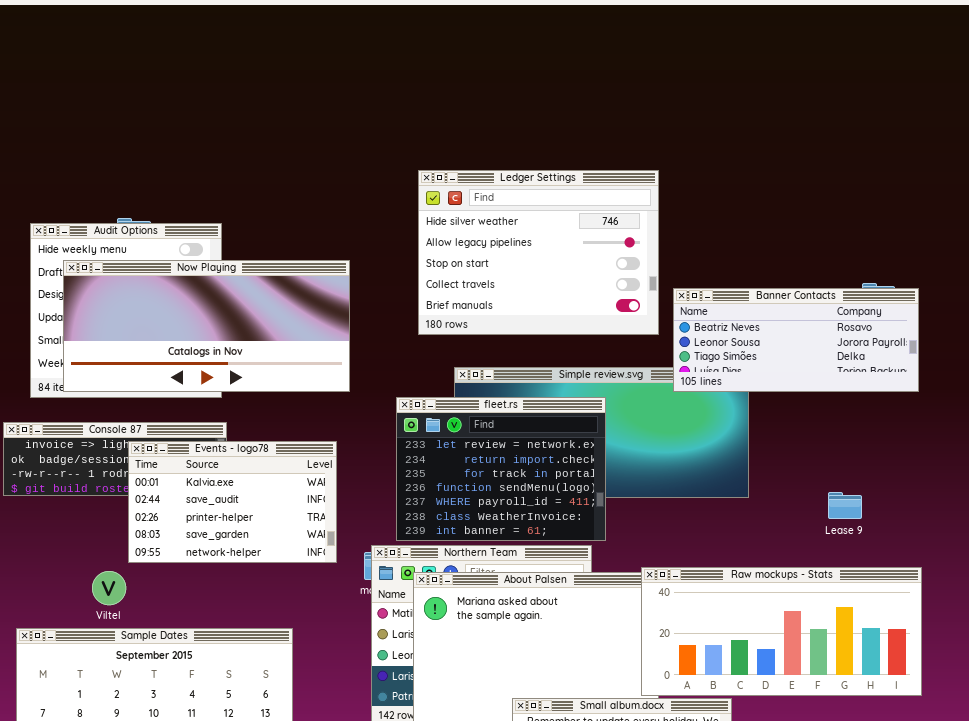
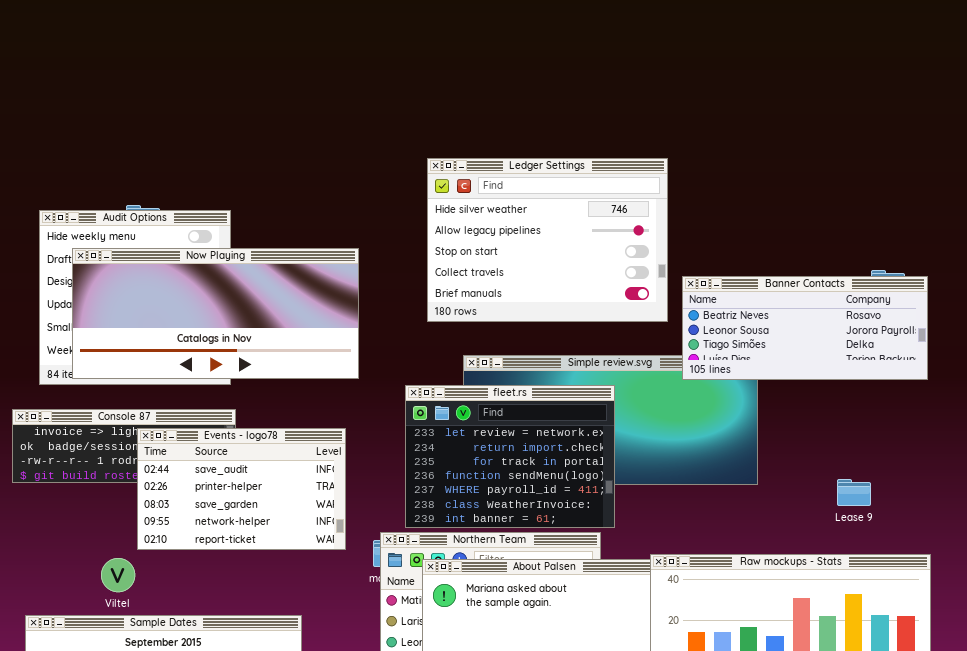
Events - logo78: [128,441,337,563] -> [137,428,346,550], scrolled down 1 row

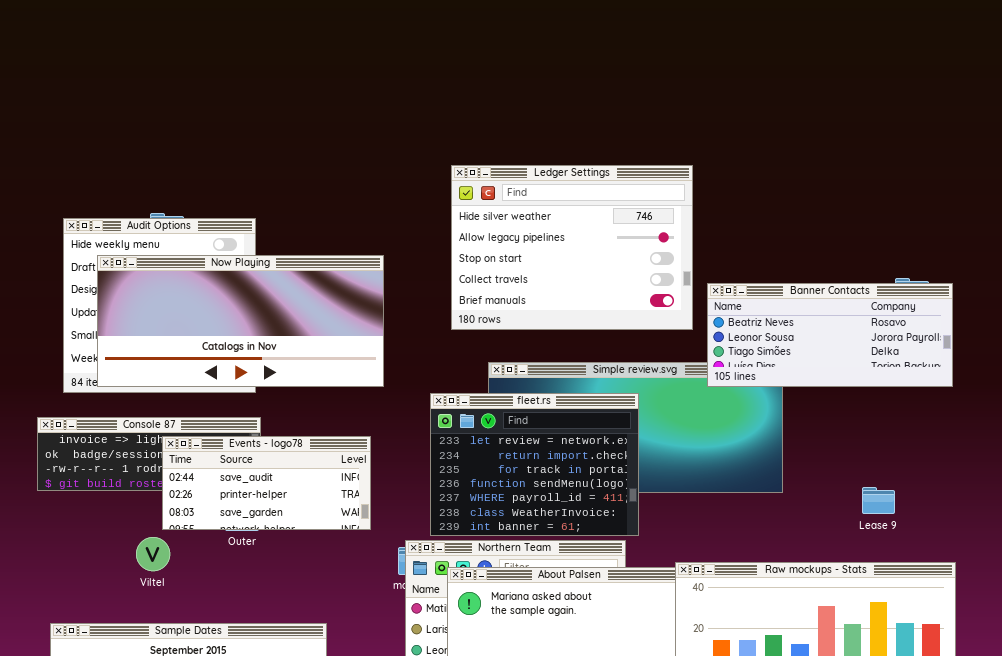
Events - logo78: [137,428,346,550] -> [162,436,371,530], resized
Viltel: [101,558,135,592] -> [136,537,170,571], moved

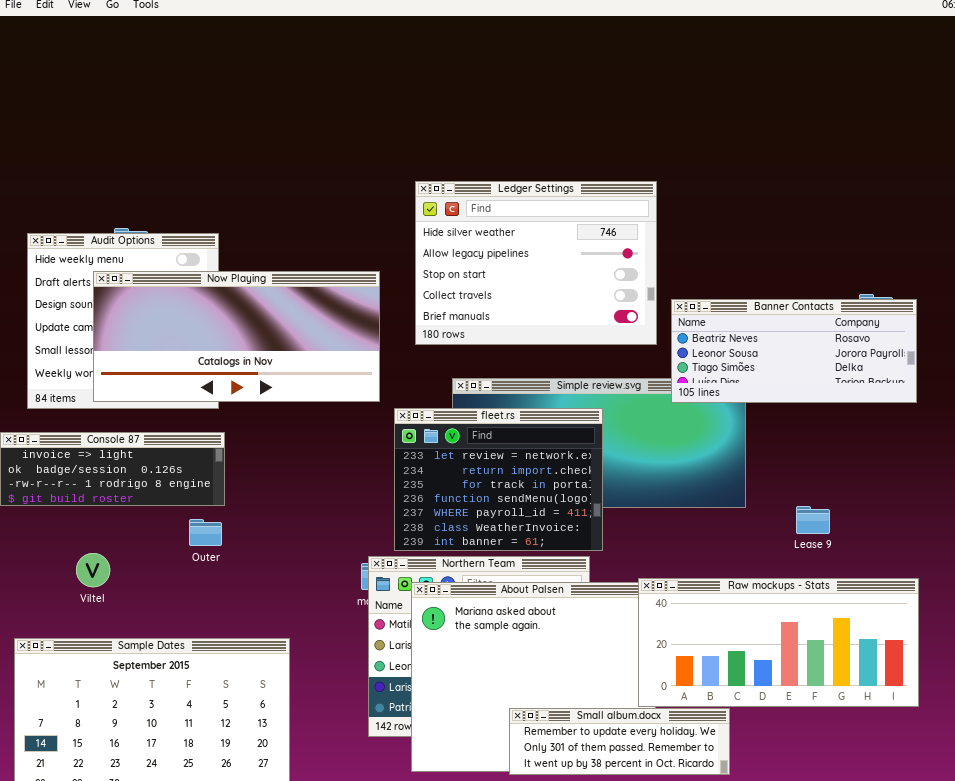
Now Playing: [97,255,384,387] -> [93,271,380,402], moved
Events - logo78: [162,436,371,530] -> none, closed
Lease 9: [862,487,895,514] -> [796,506,830,534], moved
Viltel: [136,537,170,571] -> [76,553,110,587], moved

